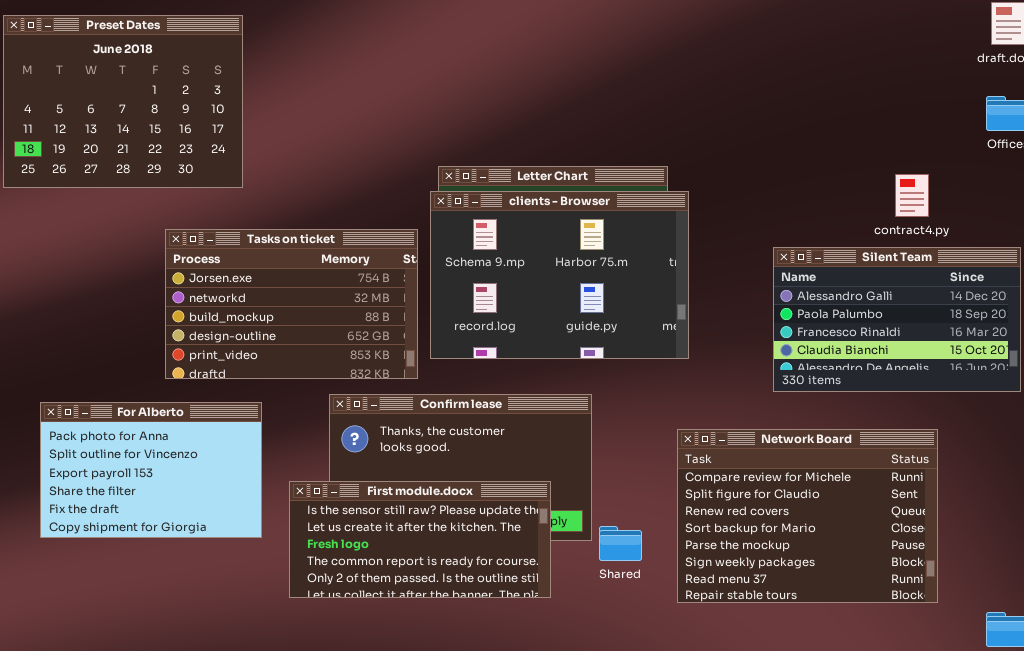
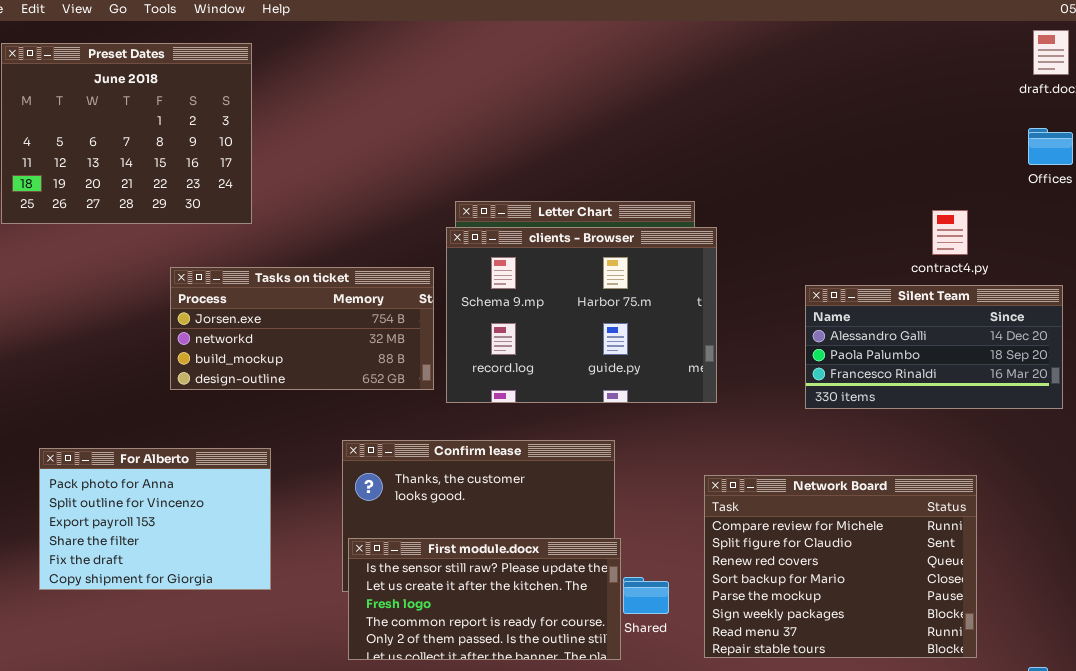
Tasks on ticket: [165,229,418,379] -> [170,267,434,390], resized
Silent Team: [773,247,1021,392] -> [805,285,1063,409], resized
First module.docx: [289,481,551,598] -> [348,538,621,660], moved

